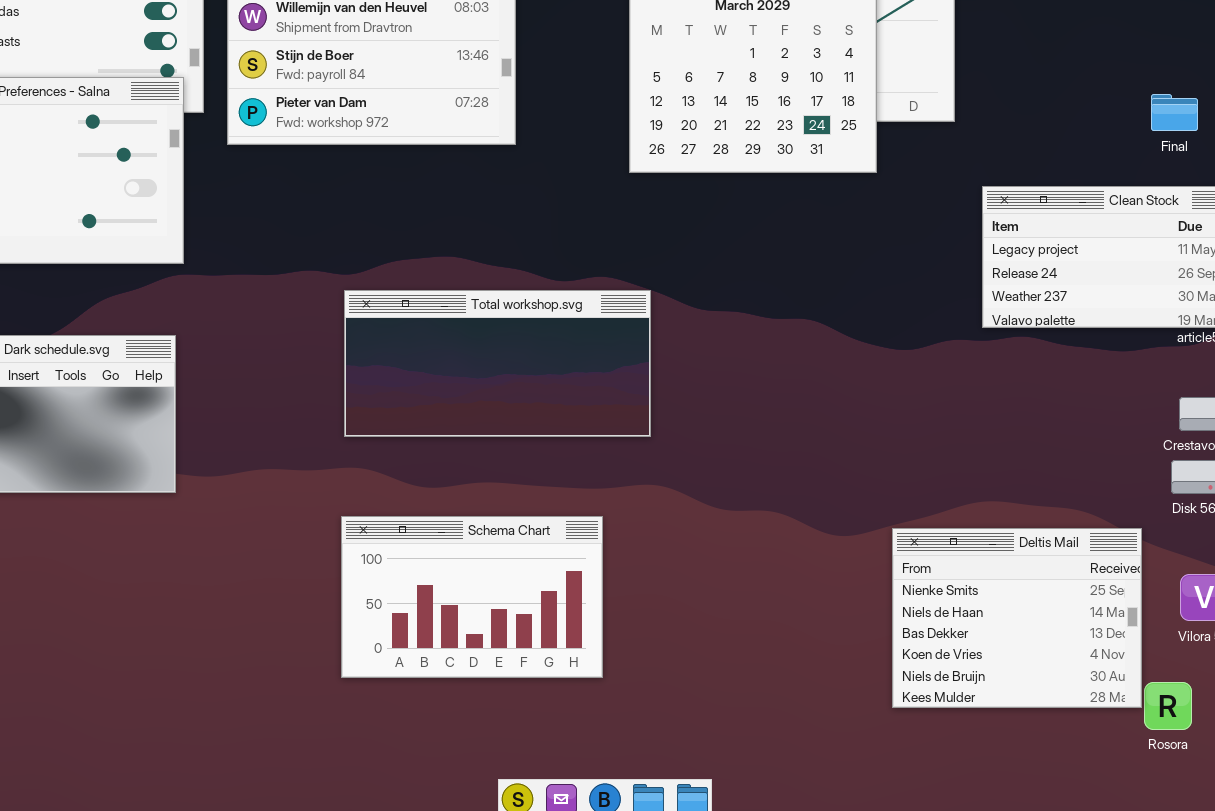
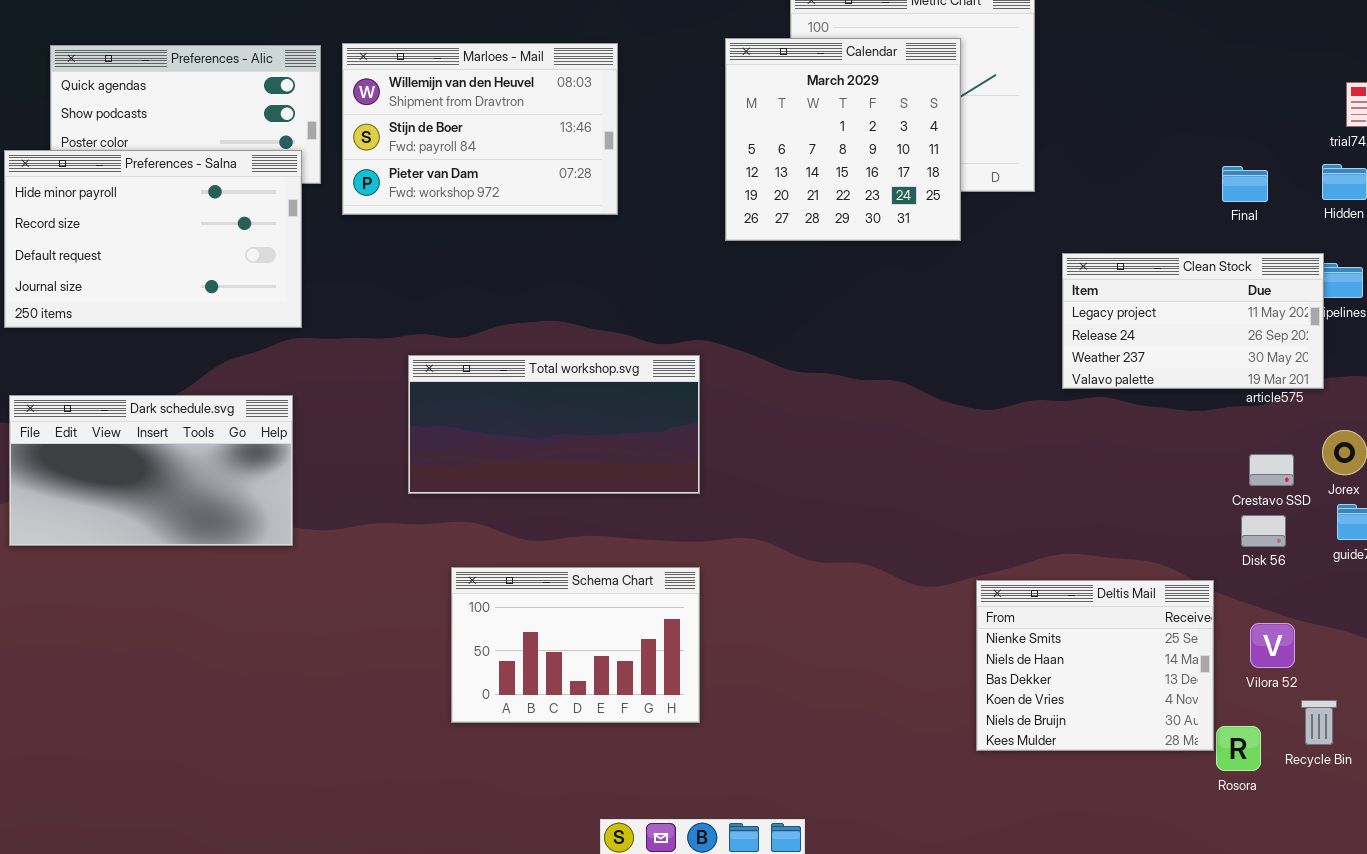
Total workshop.svg: [344,290,651,437] -> [408,355,700,494], moved

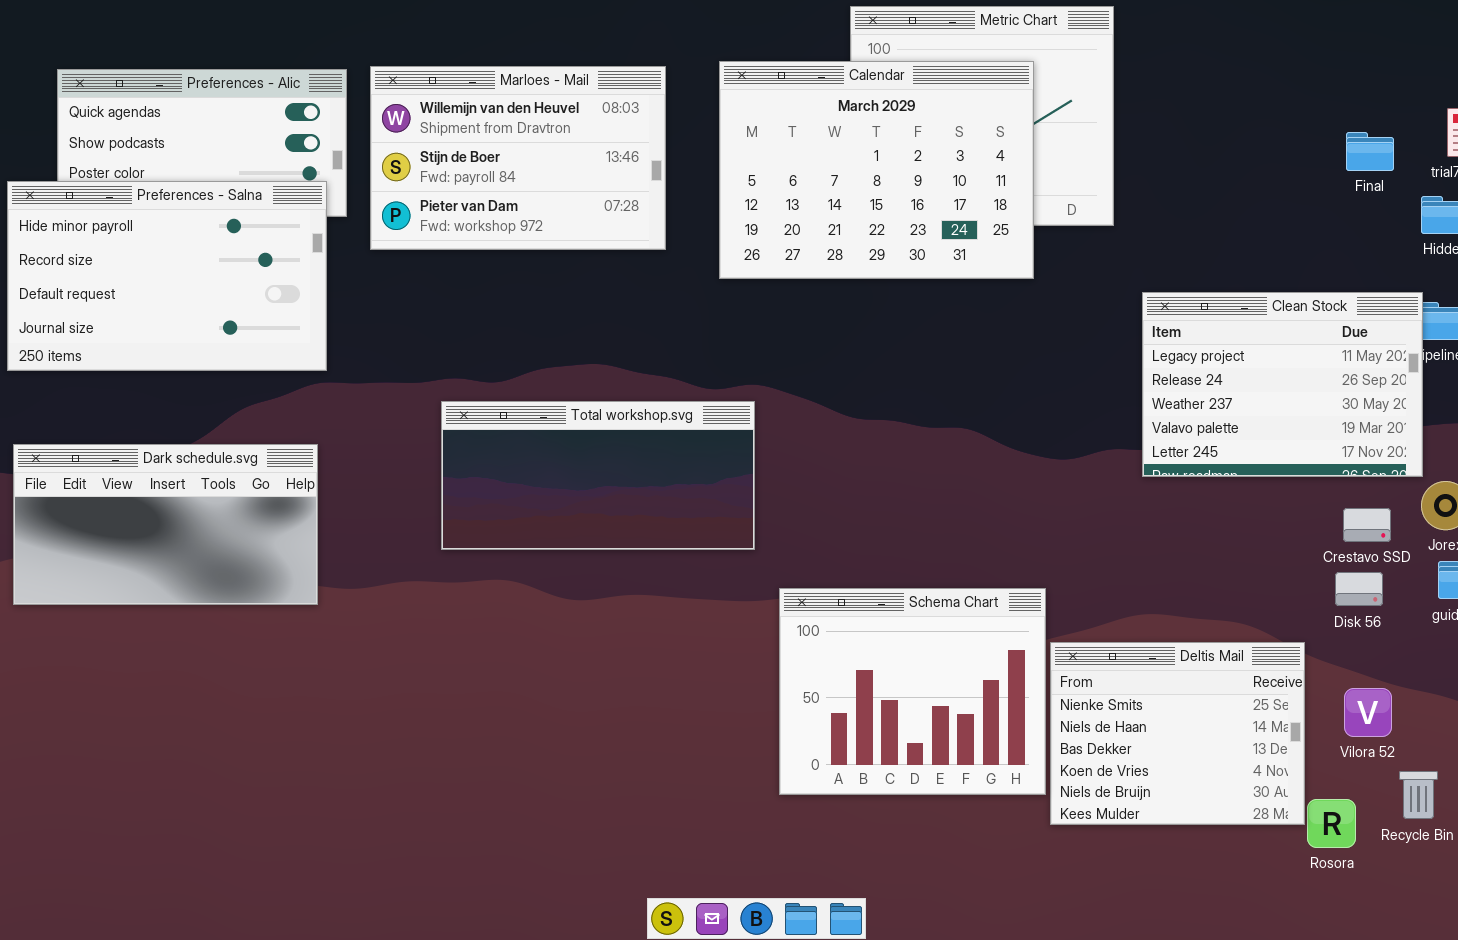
Calendar: [725,38,961,241] -> [719,61,1034,279], resized
Final: [1222,166,1268,202] -> [1346,132,1394,171], moved
Clean Stock: [1062,253,1324,389] -> [1142,292,1423,477], resized
Schema Chart: [451,567,700,723] -> [779,588,1046,795], moved, resized

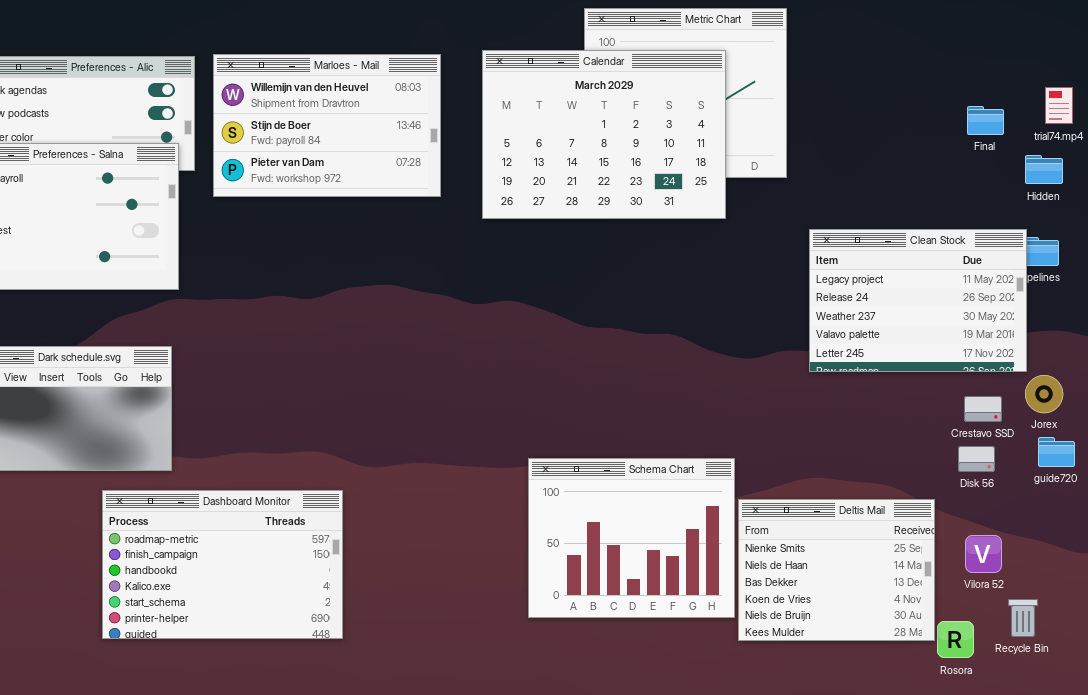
Total workshop.svg: [441,401,755,550] -> none, closed
Dashboard Monitor: none -> [102,490,343,639], opened

